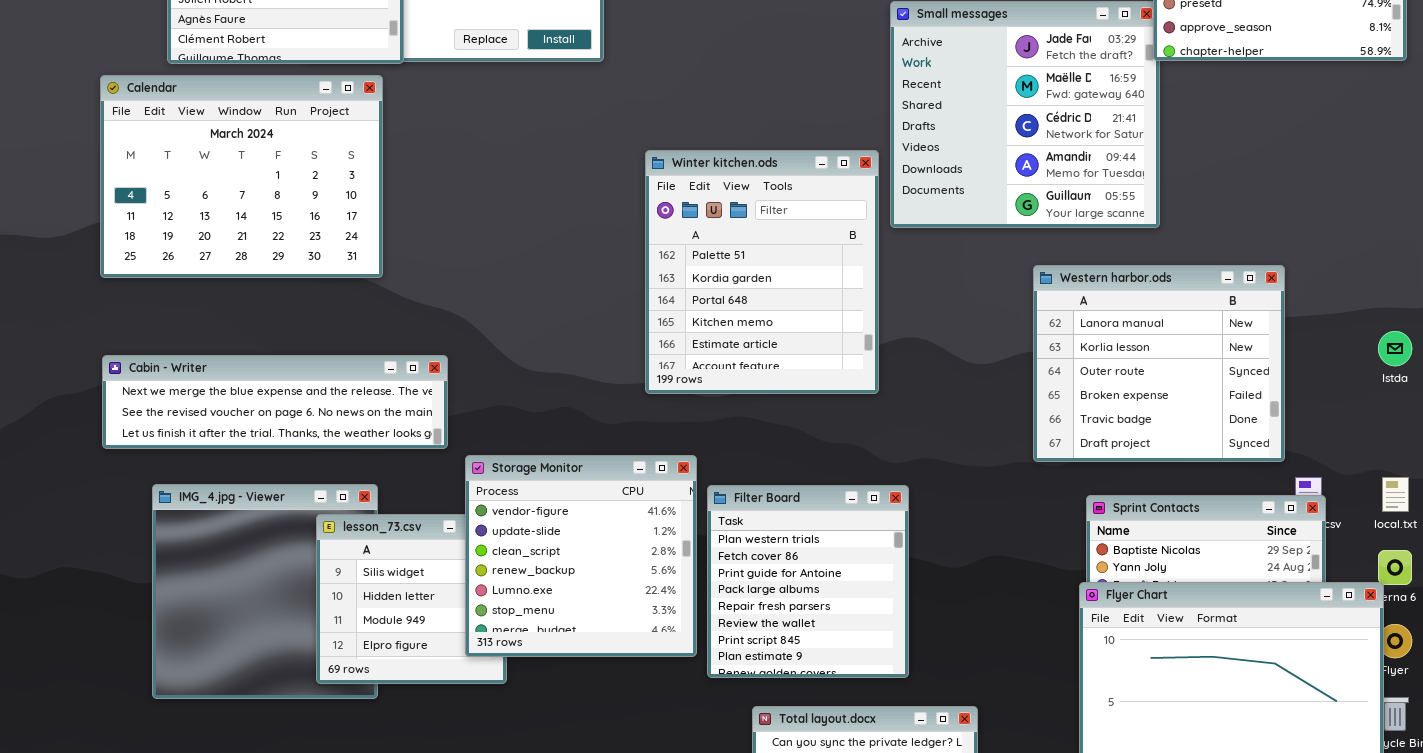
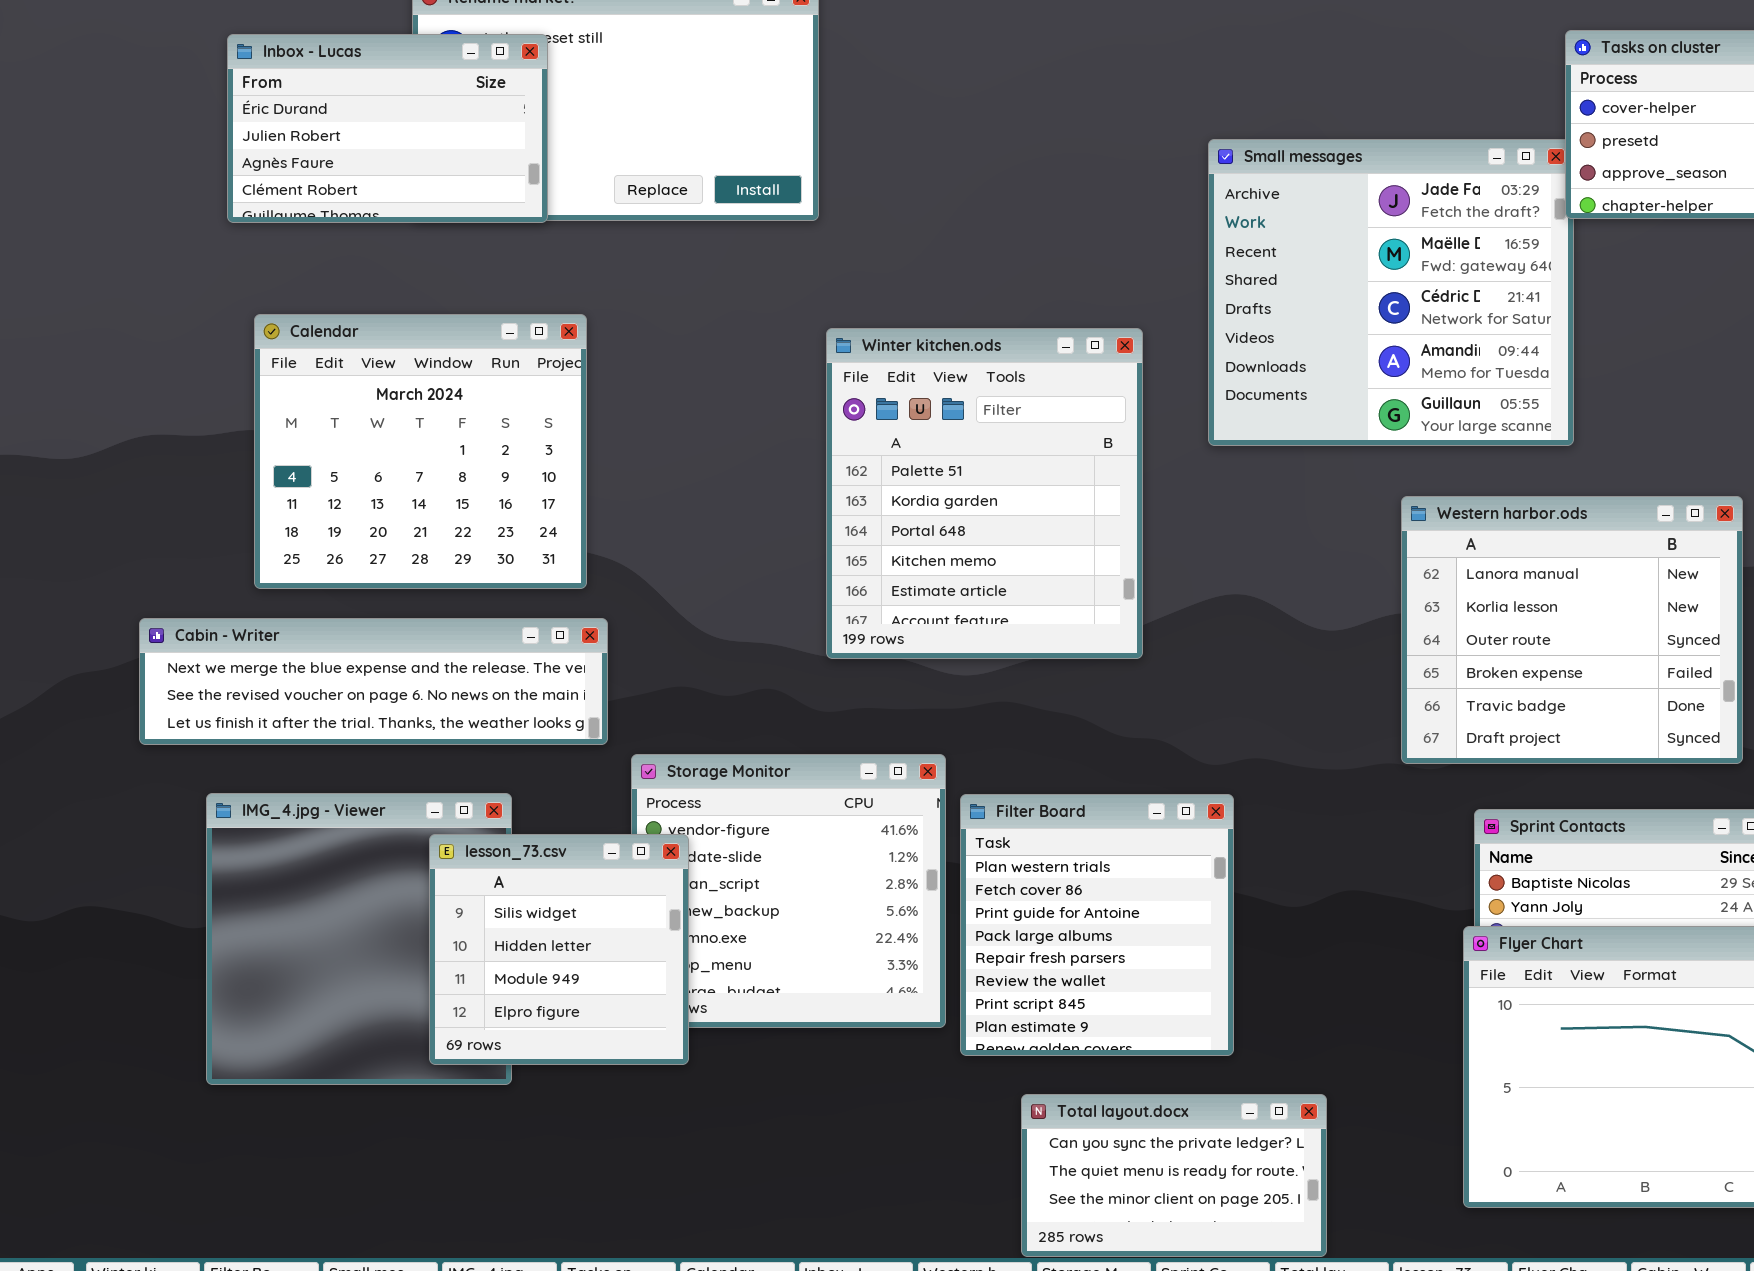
Calendar: [100,75,383,278] -> [254,314,587,589], moved, resized
Winter kitchen.ods: [645,150,879,394] -> [826,328,1143,659], moved
lesson_73.csv: [316,514,507,684] -> [429,834,689,1065], raised

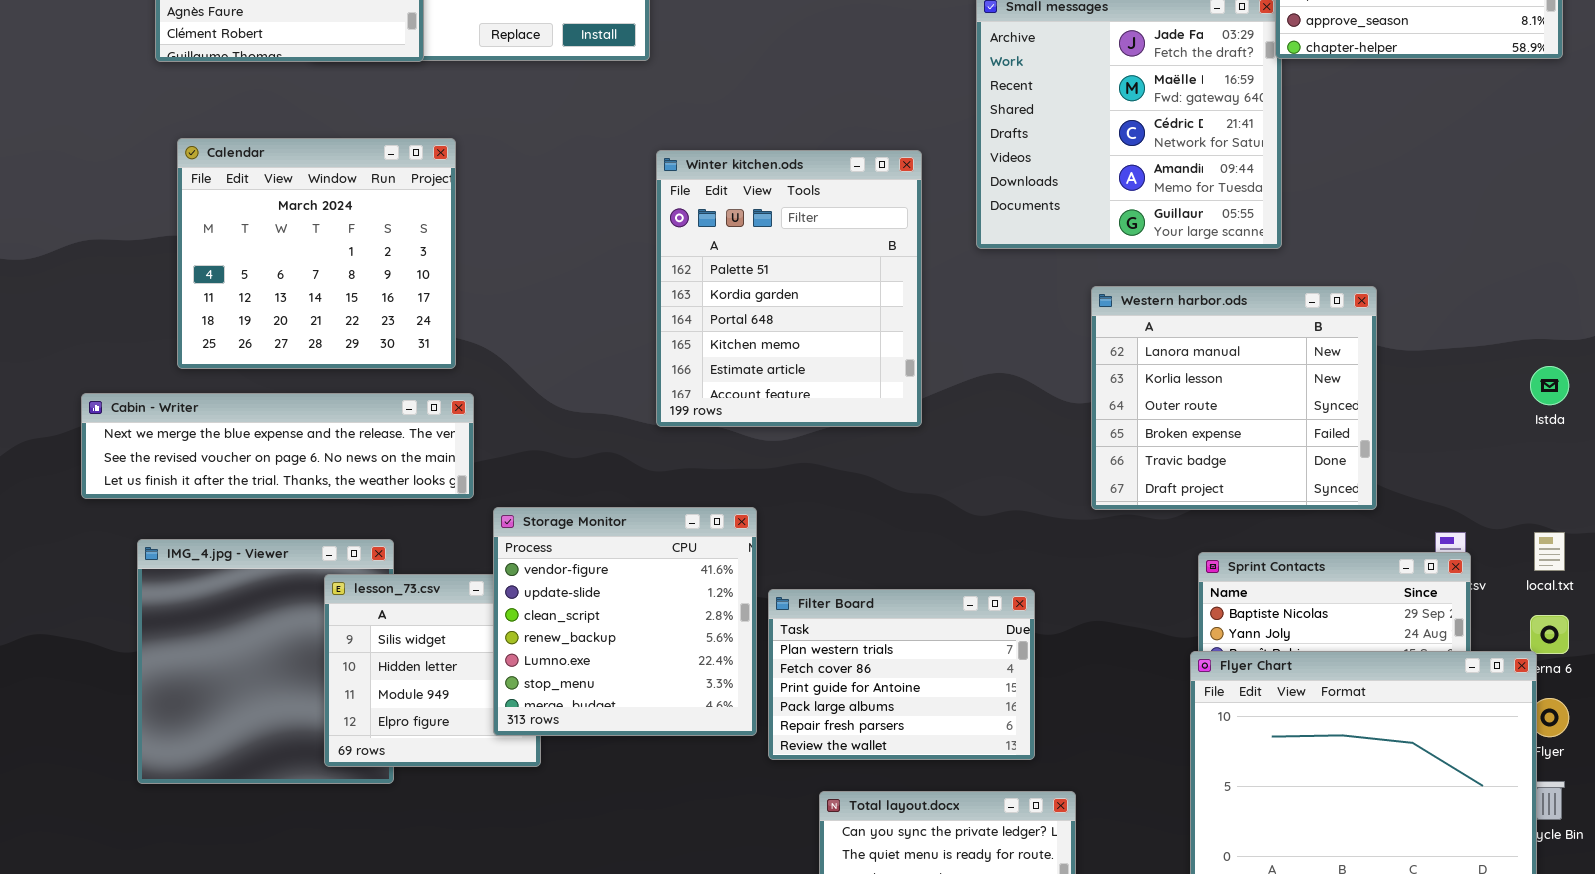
Western harbor.ods: [1401,496,1743,764] -> [1091,286,1377,510], moved
Storage Monitor: [631,754,946,1028] -> [493,507,757,736], raised
Filter Board: [960,794,1234,1056] -> [768,589,1035,760], resized

